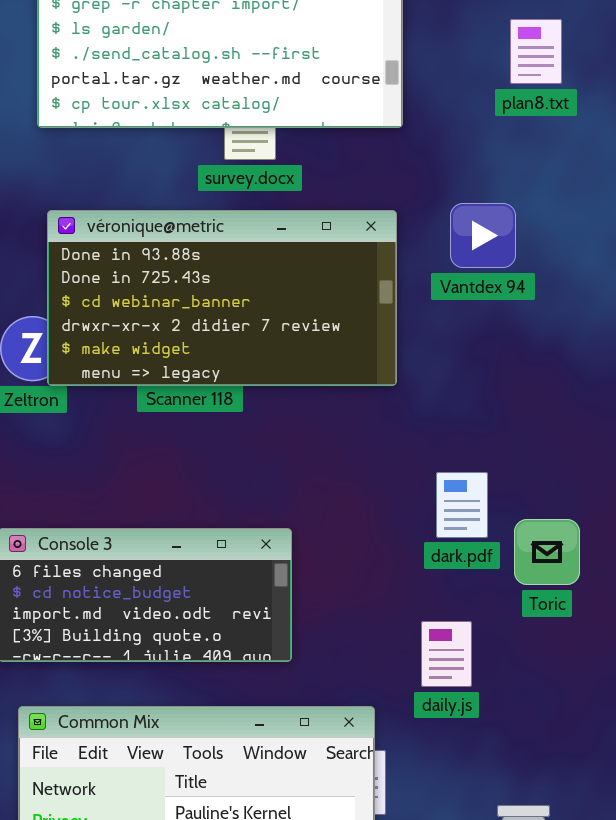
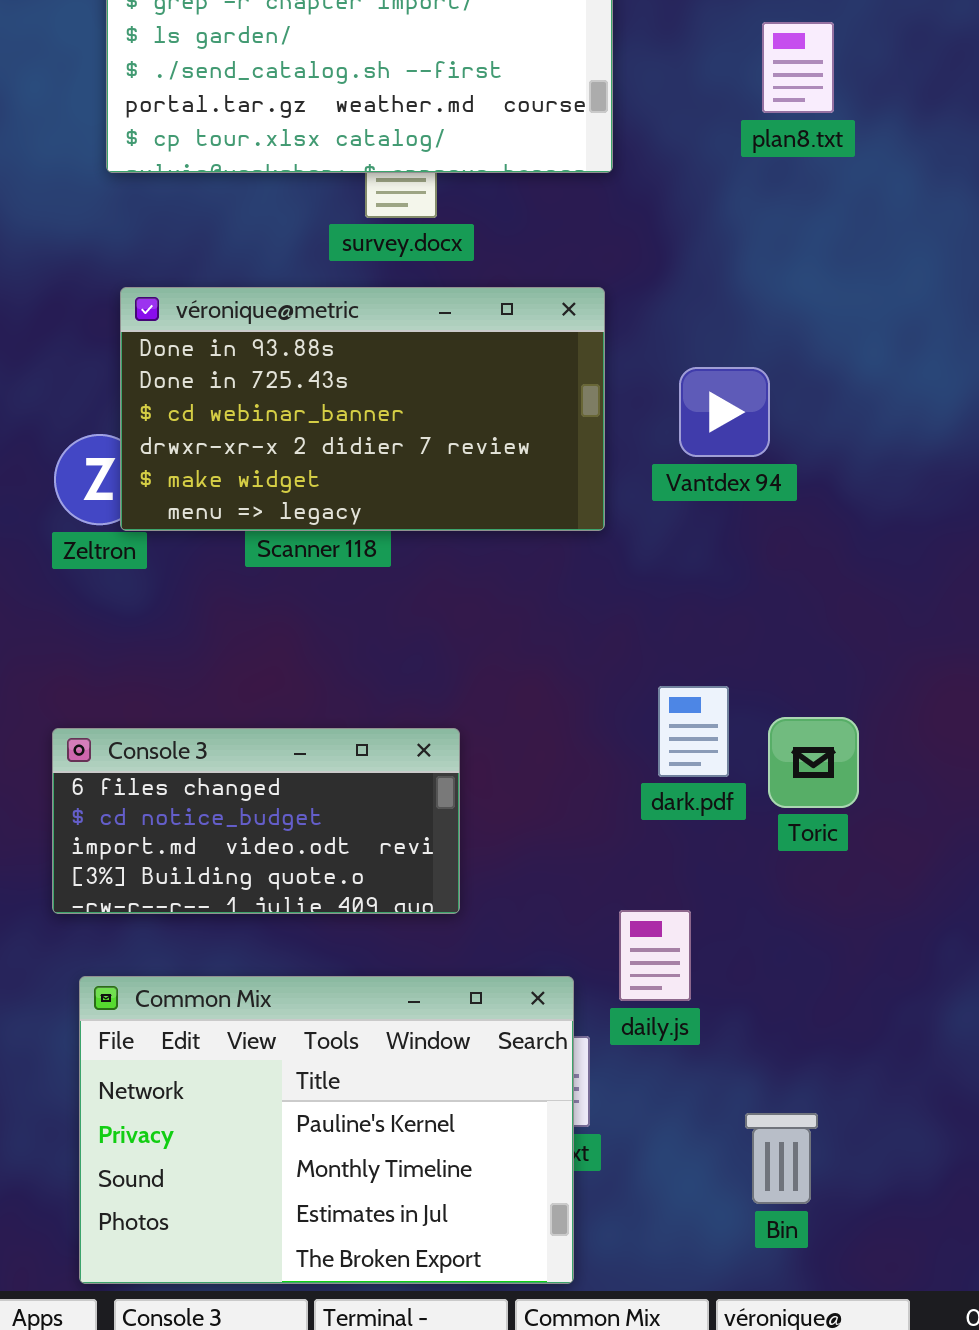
Vantdex 94: [450,203,516,268] -> [679,367,770,457], moved
dark.pdf: [436,472,488,538] -> [658,686,729,777], moved
daily.js: [421,621,472,687] -> [619,910,691,1001], moved

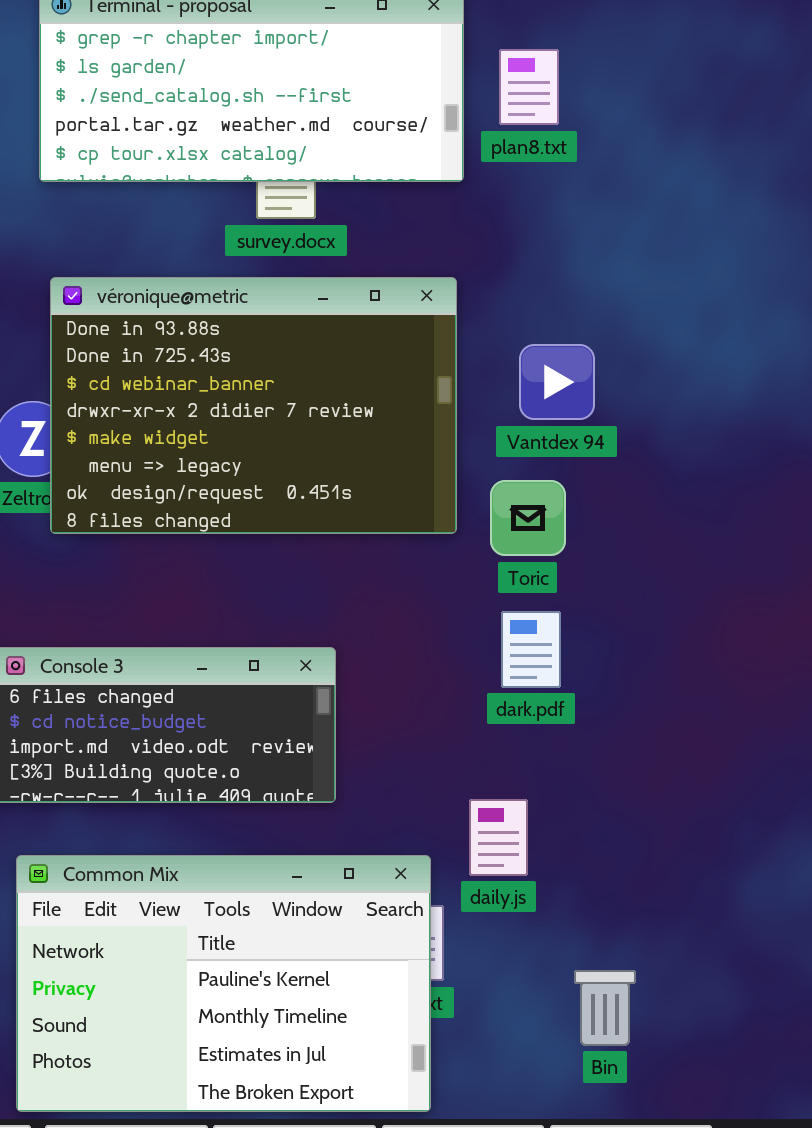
plan8.txt: [762,22,834,113] -> [499,49,559,125], moved
véronique@metric: [120,287,605,531] -> [50,277,457,534], resized
Toric: [768,717,859,808] -> [490,480,566,556], moved

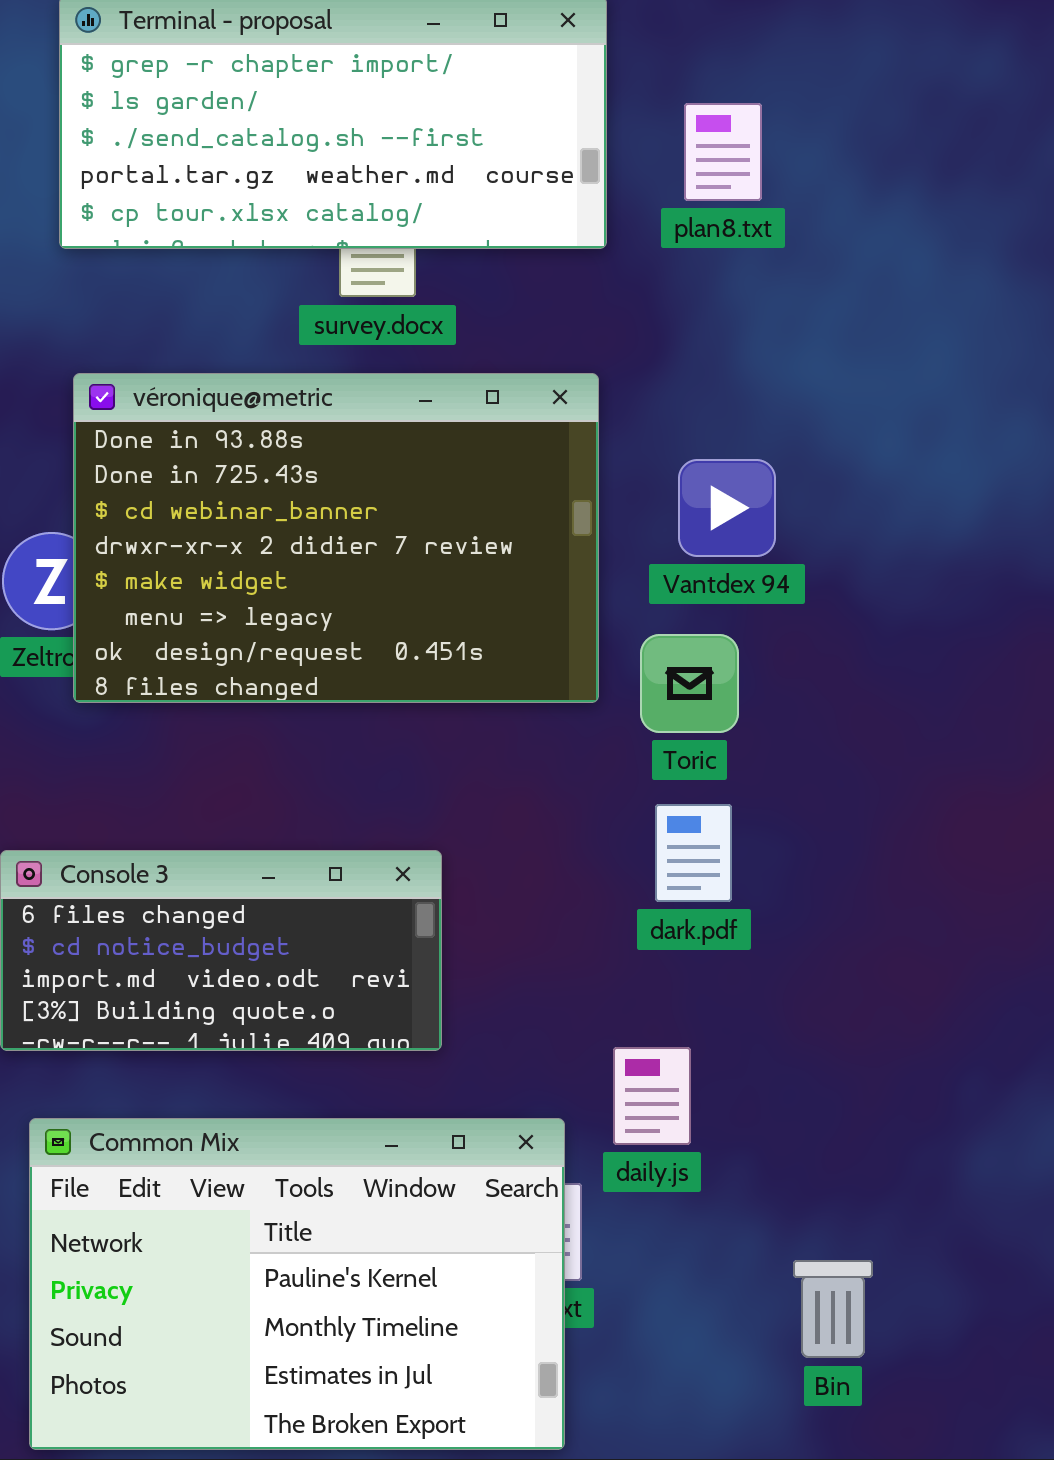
plan8.txt: [499,49,559,125] -> [684,103,762,201], moved
Bin: [574,970,636,1046] -> [793,1260,873,1358], moved

